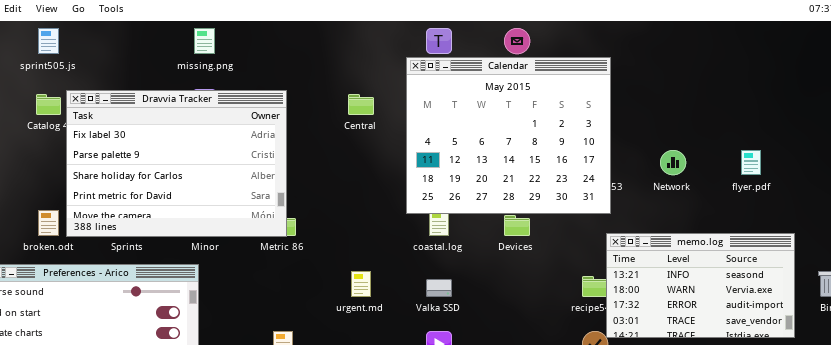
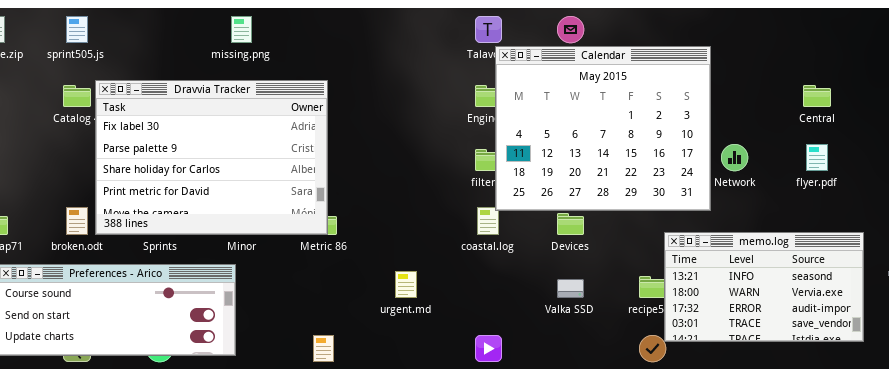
Calendar: [406,57,611,214] -> [495,46,711,211], moved
Central: [348,94,374,115] -> [803,85,831,107], moved
Valka SSD: [426,279,452,297] -> [557,279,584,298], moved

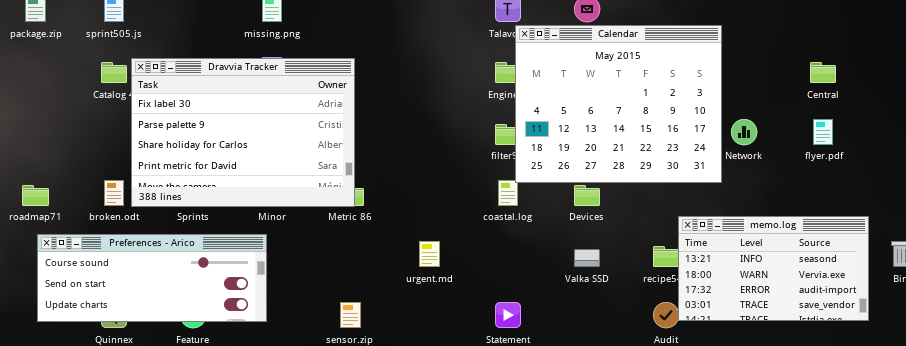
memo.log: [664,232,864,342] -> [678,216,869,321], moved

